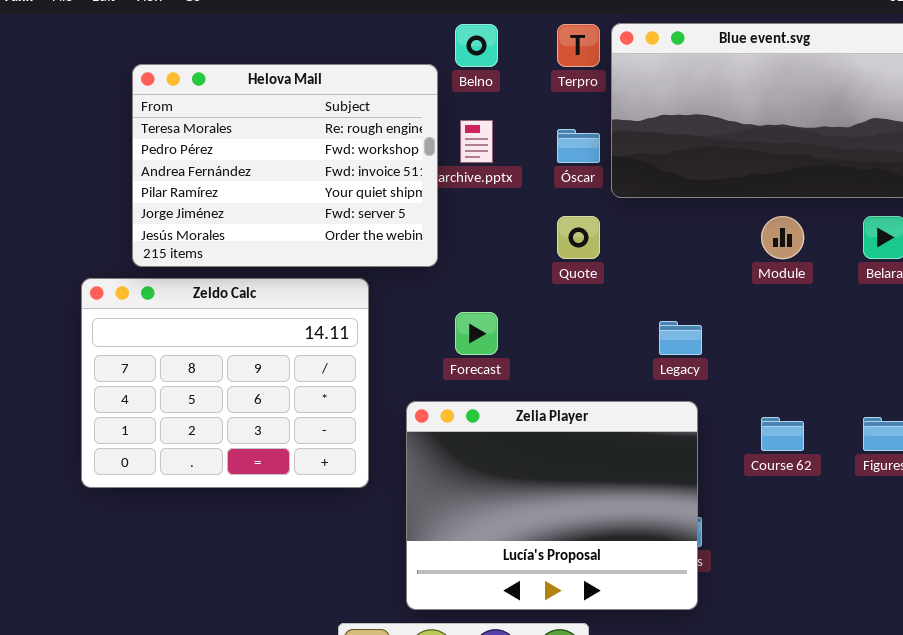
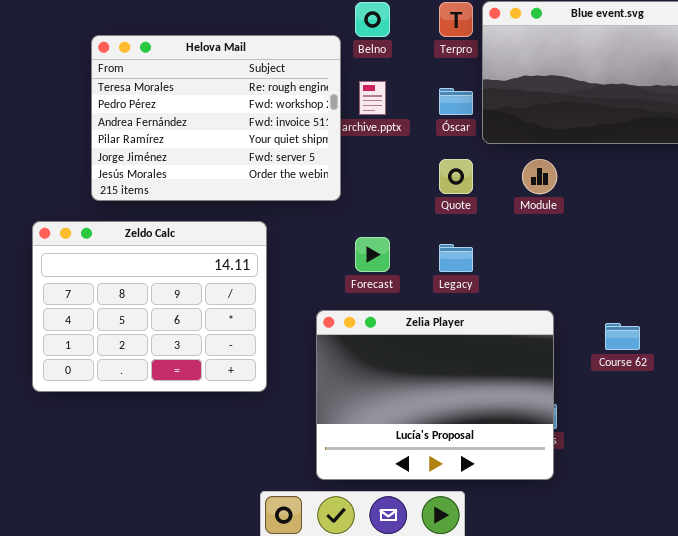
Module: [761,216,804,259] -> [522,159,557,194], moved
Zeldo Calc: [81,278,369,488] -> [32,221,267,392], moved
Legacy: [659,321,702,355] -> [439,244,473,272], moved

